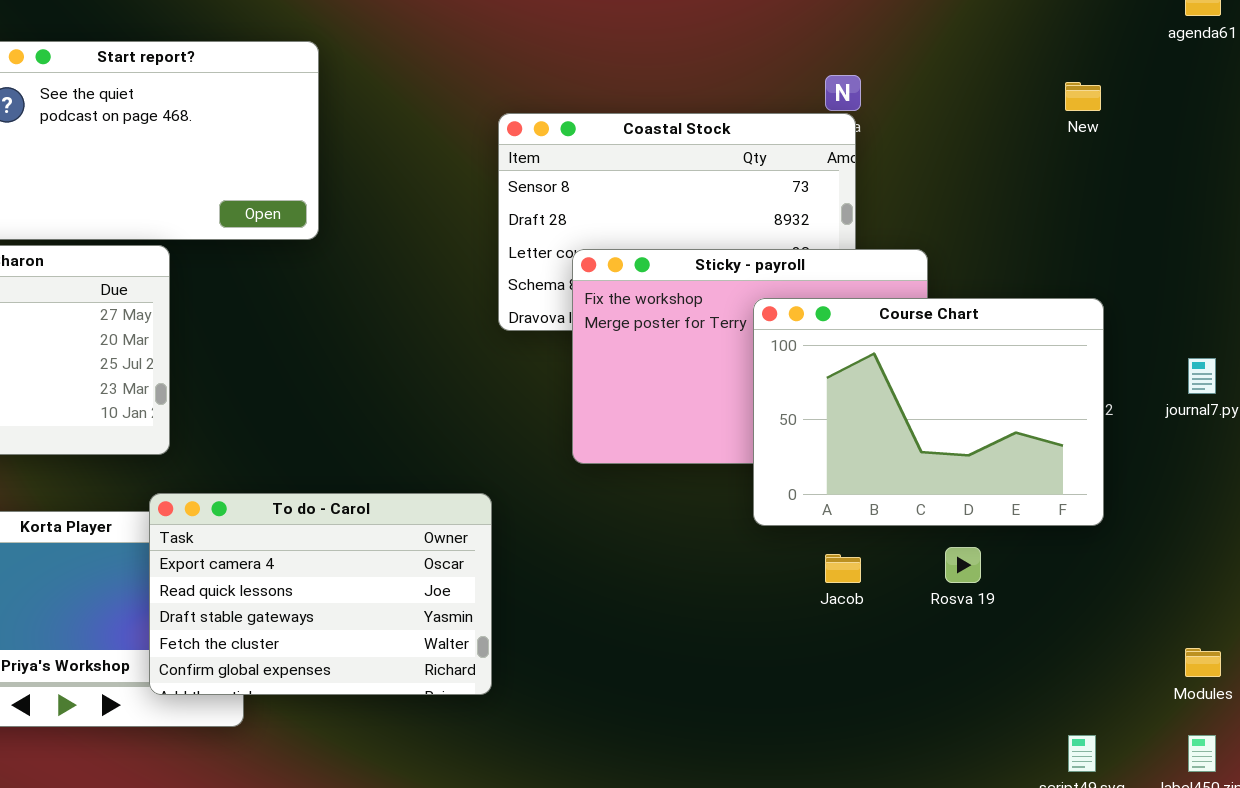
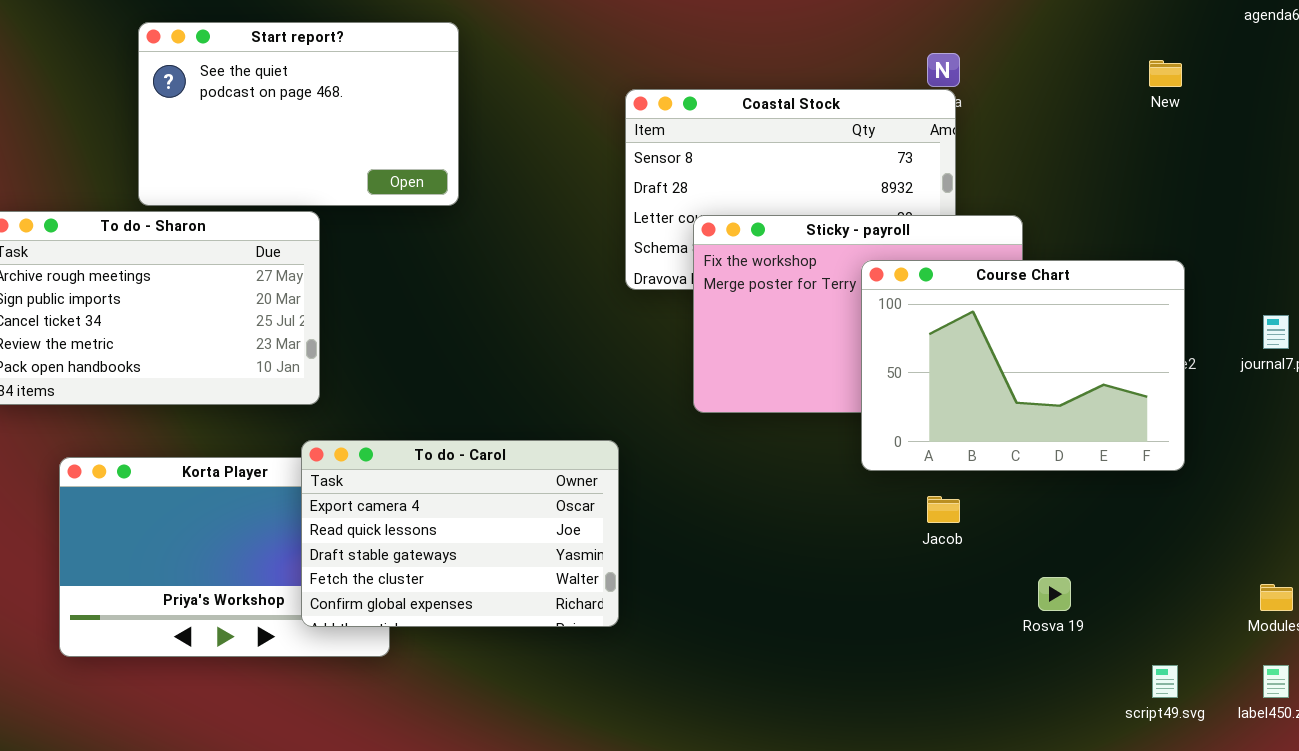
Rosva 19: [945,547,981,583] -> [1038,577,1071,611], moved

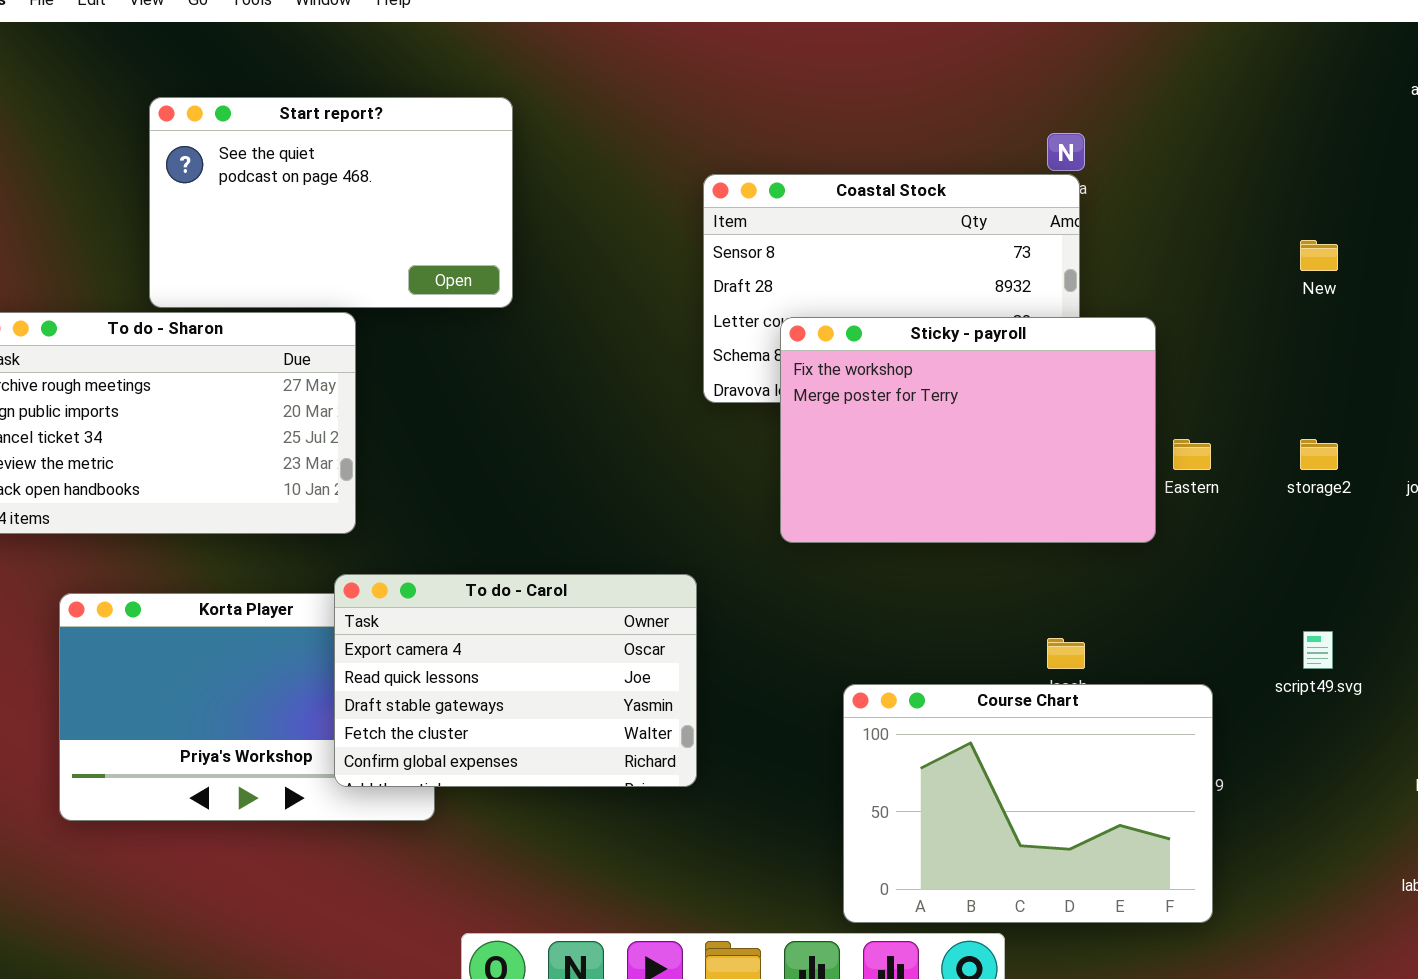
New: [1149,60,1182,87] -> [1300,240,1338,271], moved
Course Chart: [861,260,1185,471] -> [843,684,1213,923], moved
script49.svg: [1152,665,1178,698] -> [1303,631,1333,669], moved

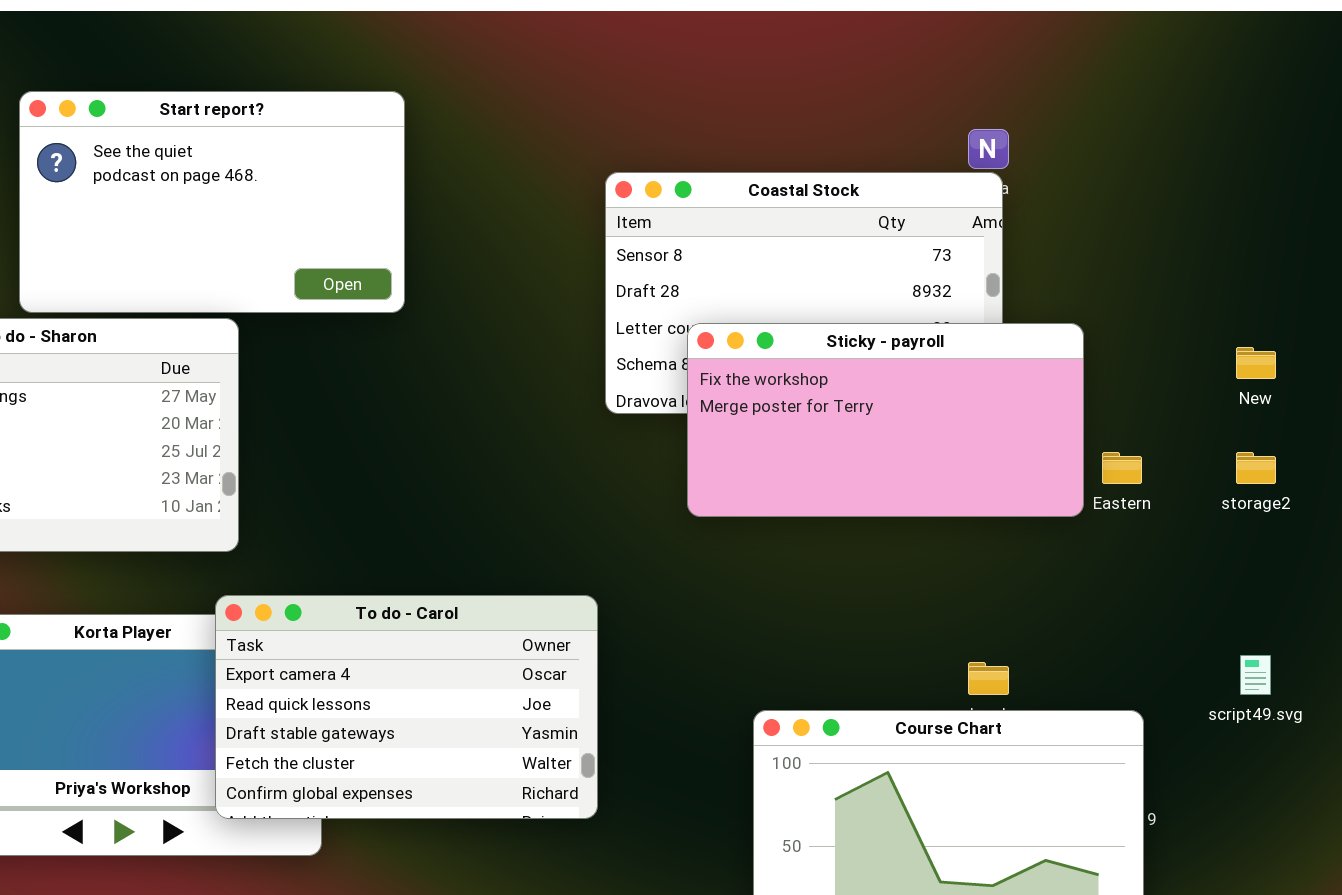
New: [1300,240,1338,271] -> [1236,347,1276,379], moved
Sticky - payroll: [780,317,1156,543] -> [687,323,1084,517], resized

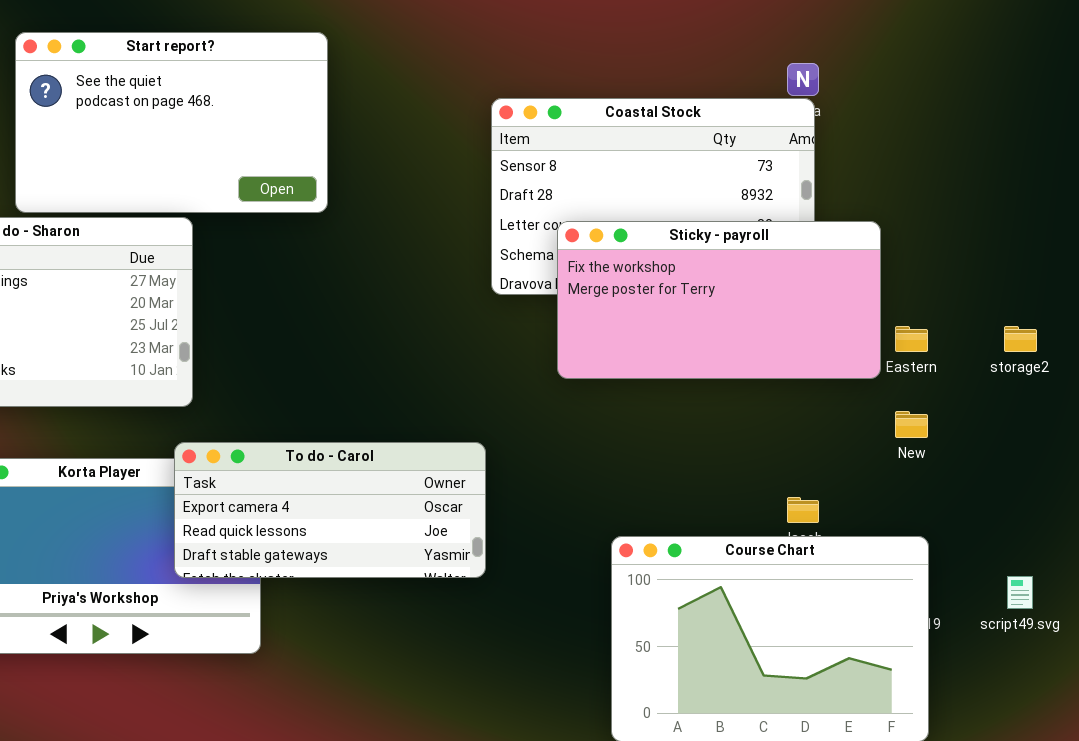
New: [1236,347,1276,379] -> [895,411,928,438], moved
To do - Carol: [215,595,598,819] -> [174,442,486,578], resized
script49.svg: [1240,655,1271,695] -> [1007,576,1033,609], moved

